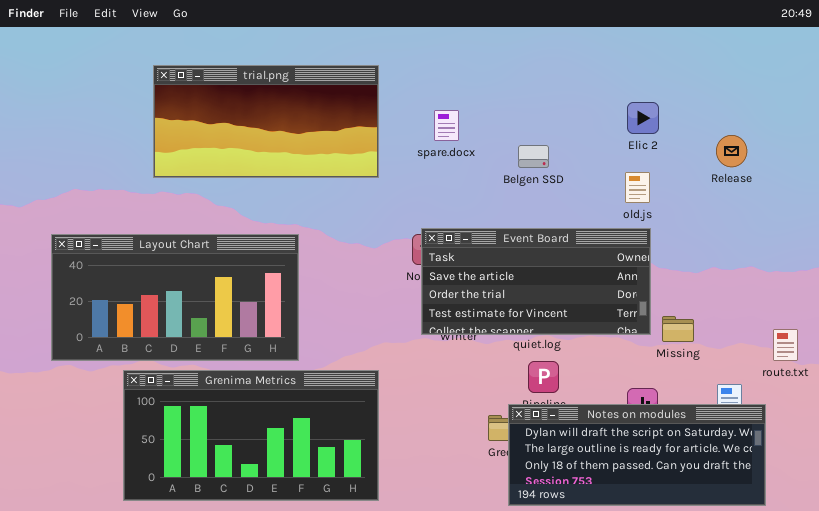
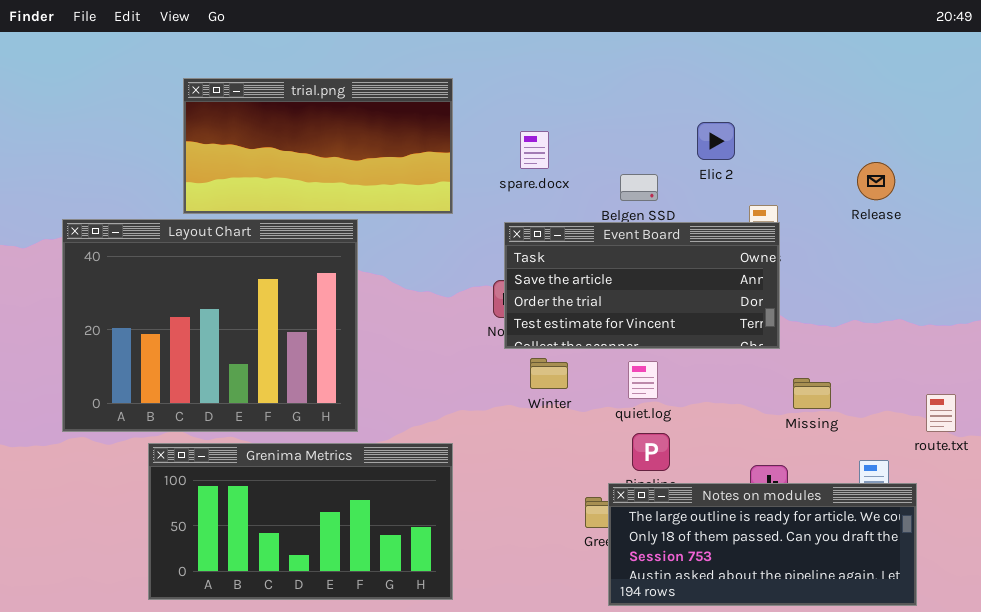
Elic 2: [627,102,659,134] -> [697,122,735,160], moved
Event Board: [421,228,651,335] -> [504,222,780,349], moved
Layout Chart: [51,234,299,361] -> [62,219,358,432], resized
Notes on modules: [508,404,766,506] -> [608,483,917,606], scrolled down 1 row

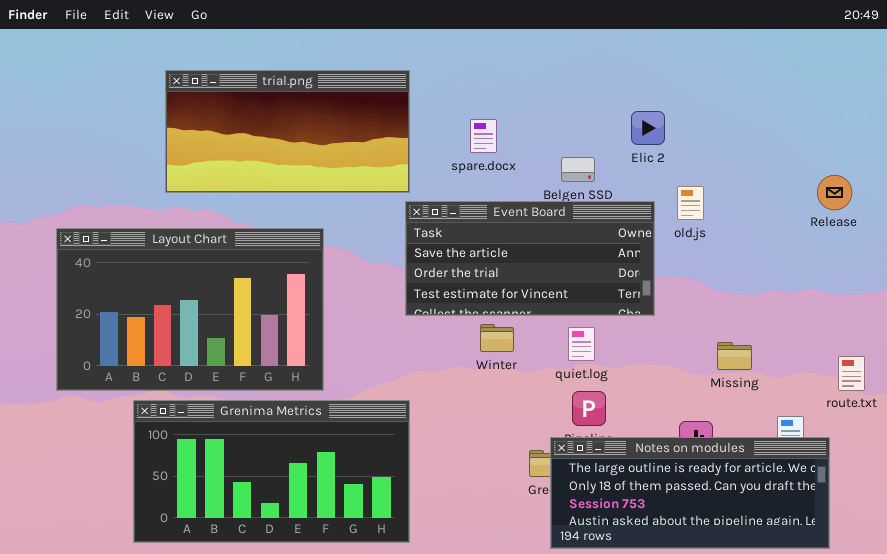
Release: [857,162,895,200] -> [817,175,852,210], moved
Layout Chart: [62,219,358,432] -> [56,228,324,391], resized
Event Board: [504,222,780,349] -> [405,201,655,316], moved

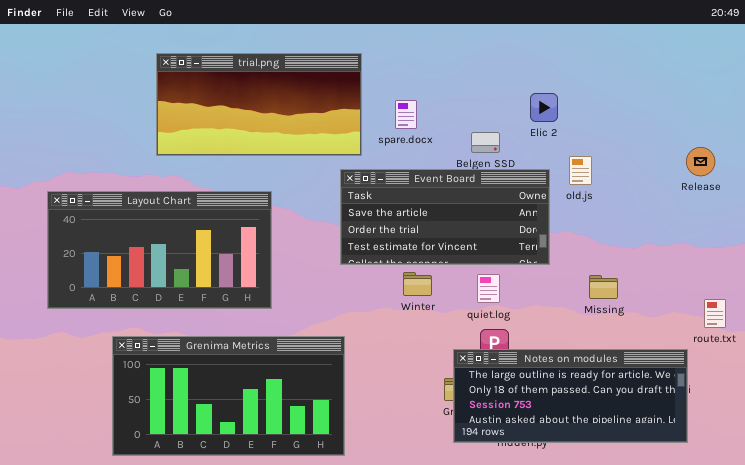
trial.png: [165,70,410,193] -> [156,53,362,156], moved
Layout Chart: [56,228,324,391] -> [47,191,272,309], resized
Missing: [717,342,752,370] -> [589,275,618,299], moved
Notes on modules: [550,437,830,549] -> [453,349,688,443], moved

